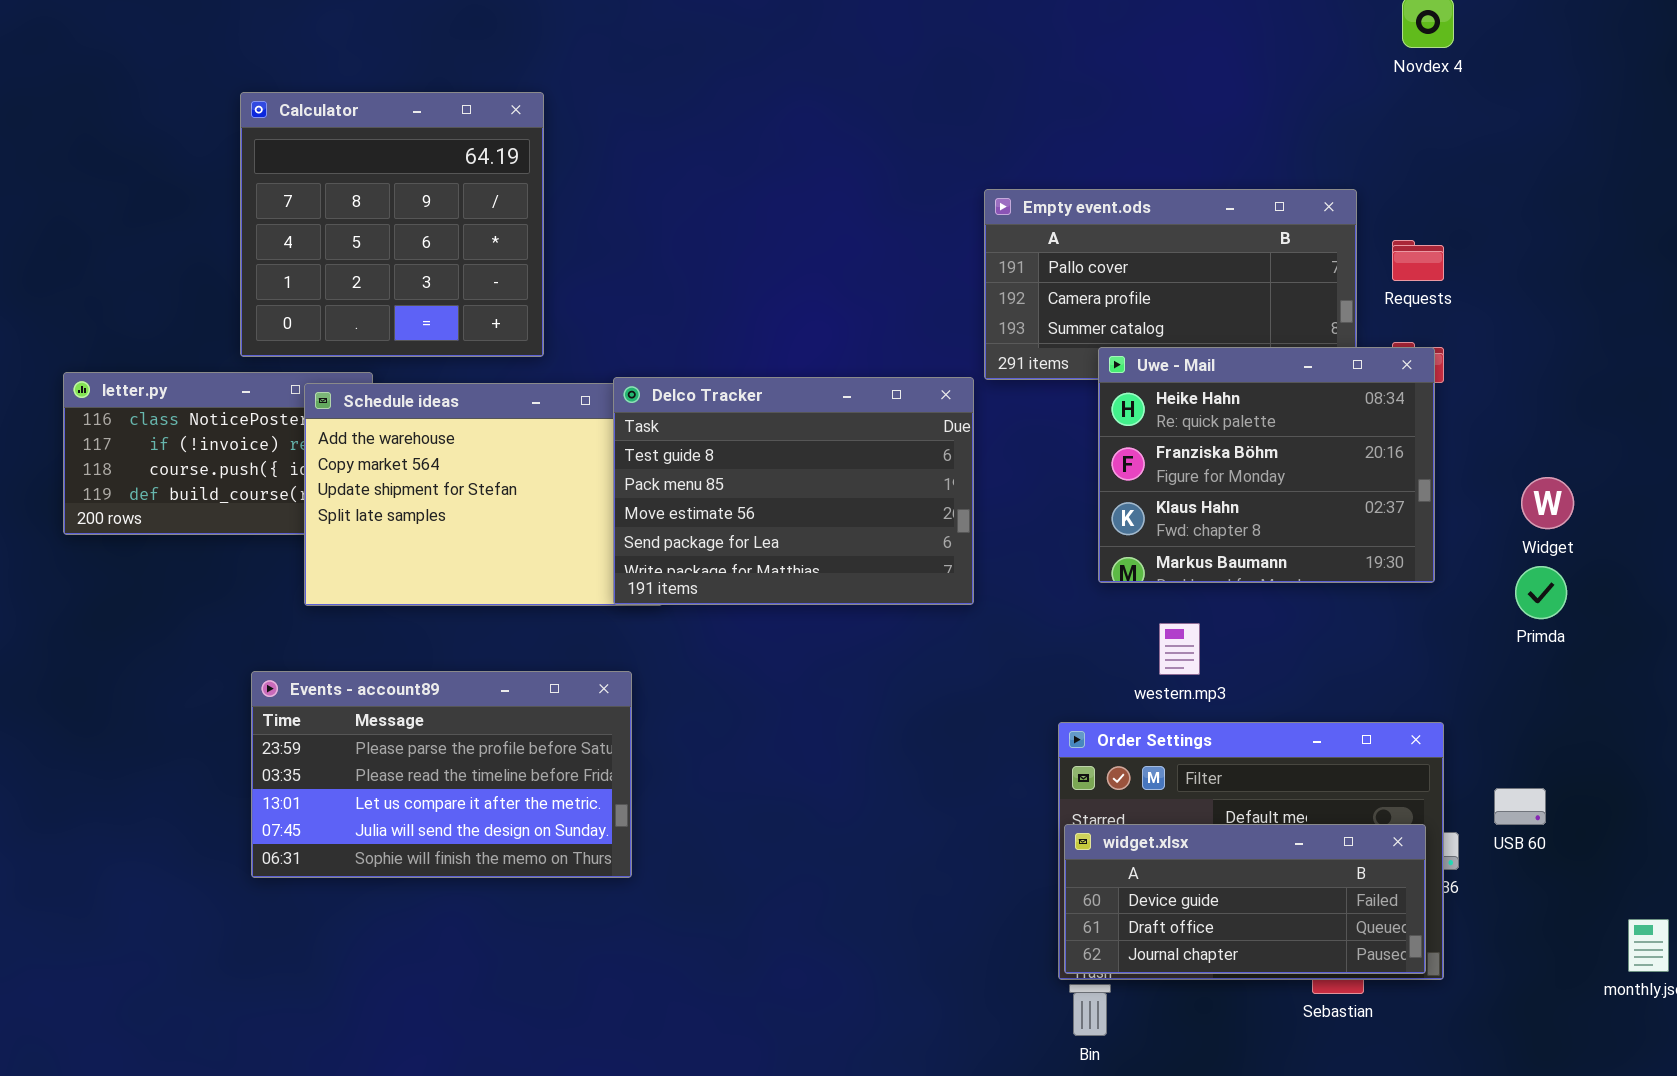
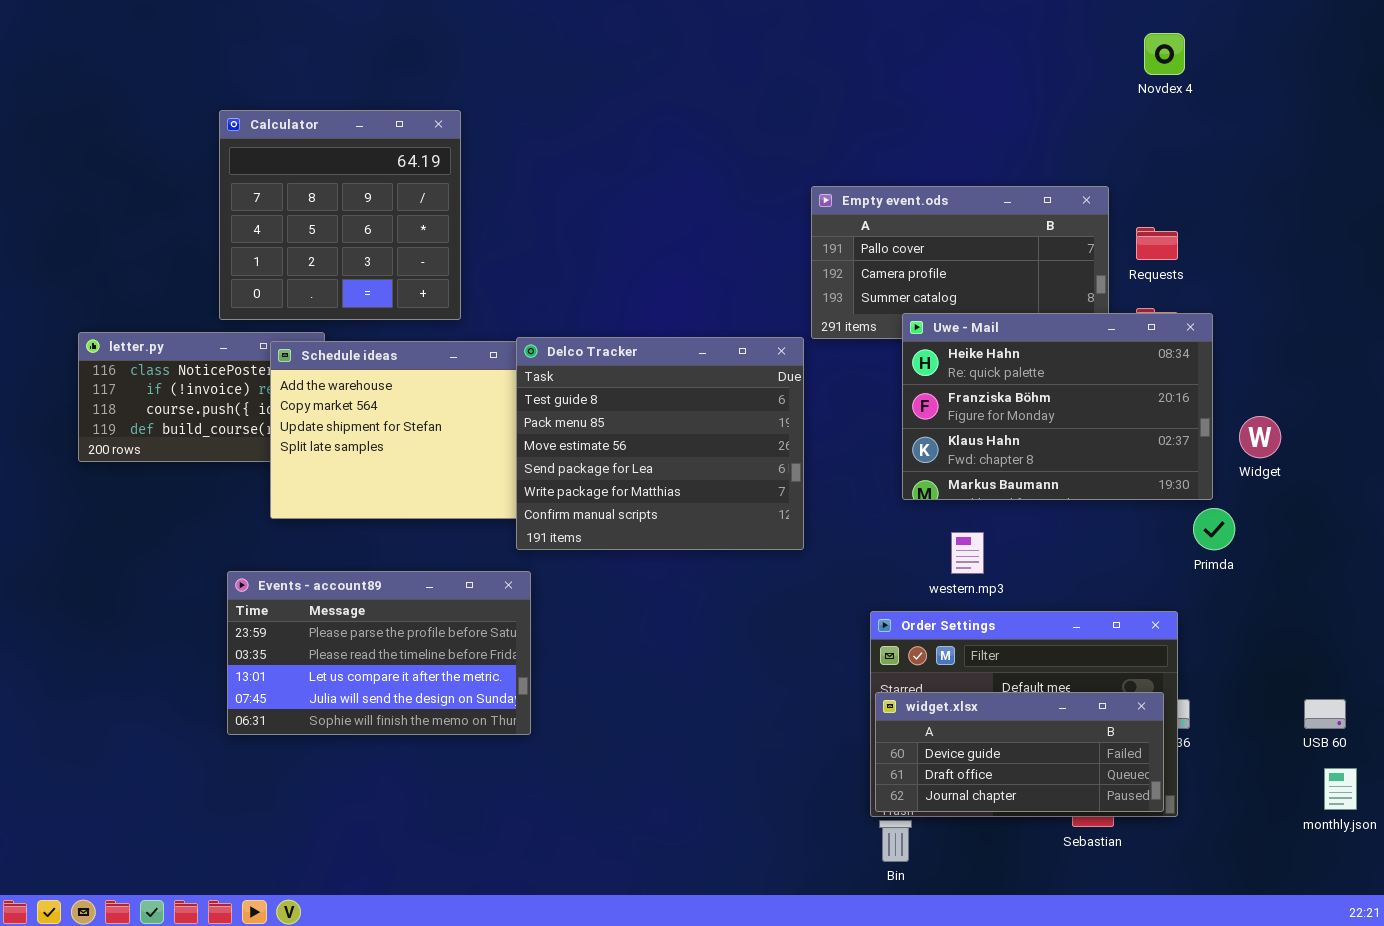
Uwe - Mail: [1098,347,1435,583] -> [902,313,1213,500], resized
Delco Tracker: [613,377,974,605] -> [516,337,804,550], resized
Primda: [1515,566,1567,619] -> [1193,508,1235,550], moved
USB 60: [1494,788,1546,825] -> [1304,699,1346,729], moved

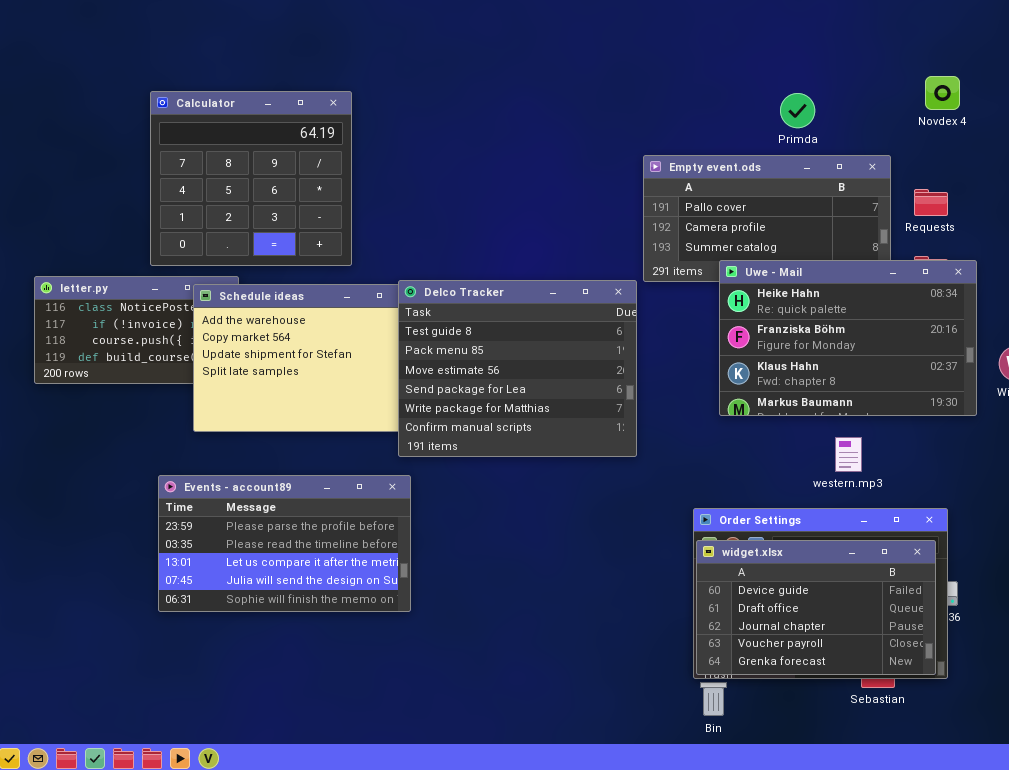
Novdex 4: [1144,33,1185,75] -> [925,76,960,110], moved
Primda: [1193,508,1235,550] -> [780,93,815,128], moved
western.mp3: [951,532,984,574] -> [835,437,862,472], moved
widget.xlsx: [875,692,1164,812] -> [696,540,936,675], resized

